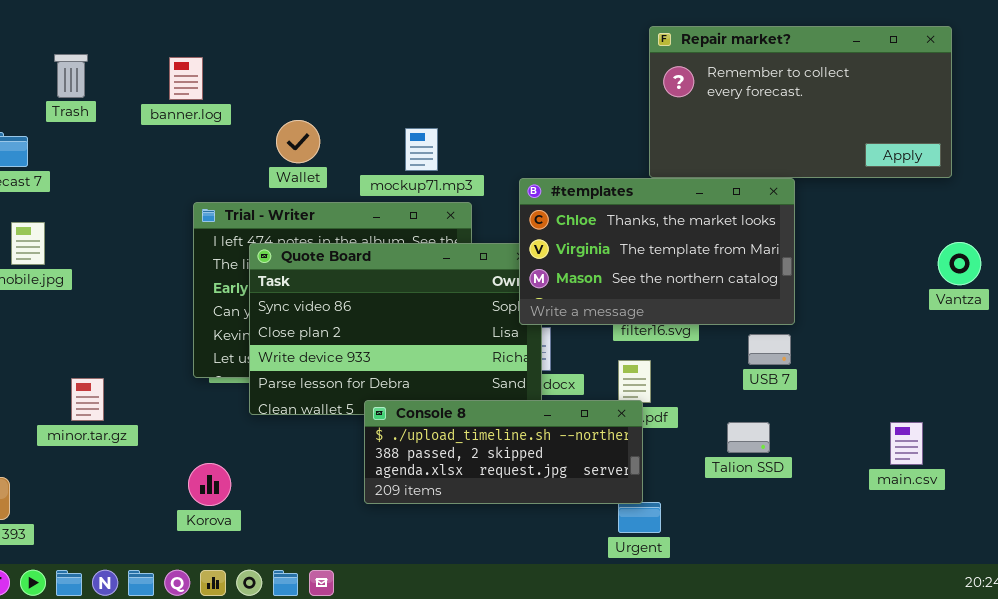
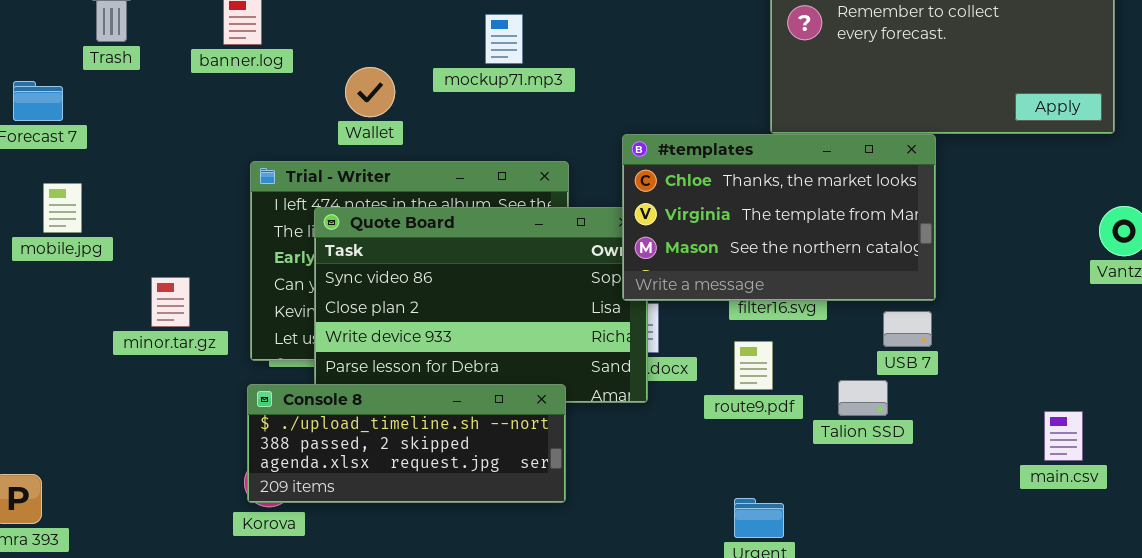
mockup71.mp3: [405,128,438,171] -> [485,14,523,64], moved
minor.tar.gz: [71,378,104,421] -> [151,277,190,327], moved
Console 8: [364,400,643,504] -> [247,384,566,503], moved
Talion SSD: [727,422,770,453] -> [838,380,888,416], moved

